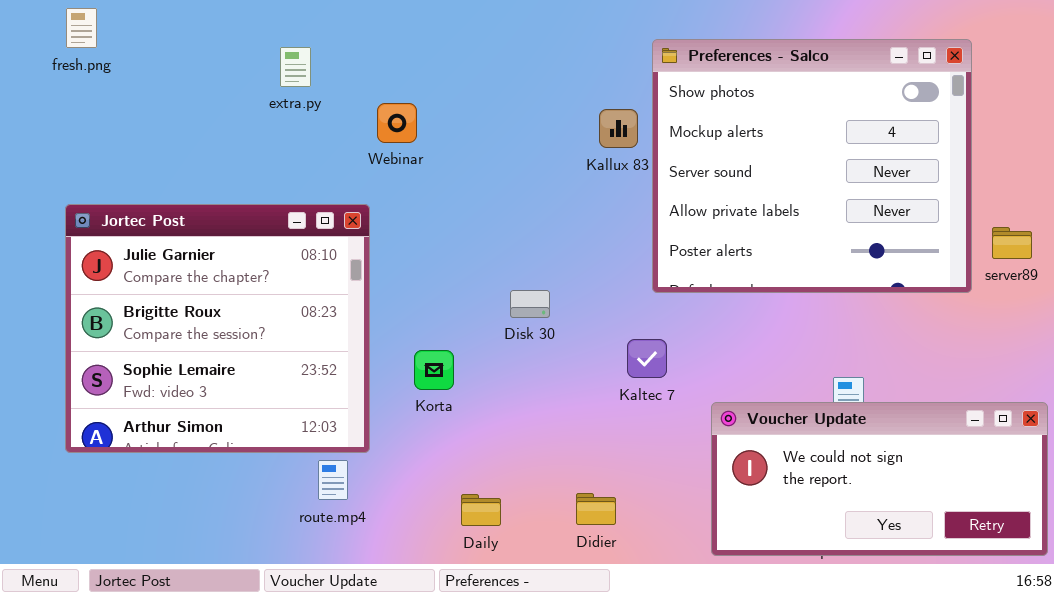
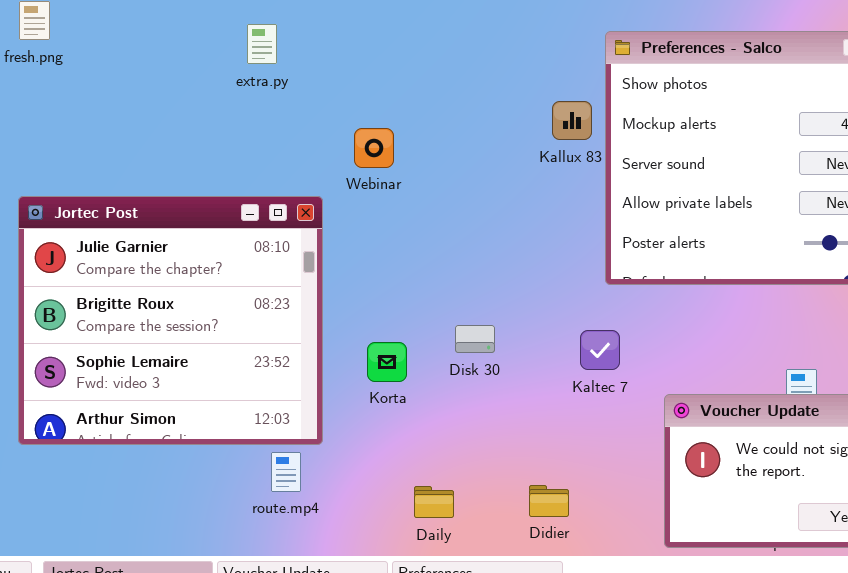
extra.py: [280,47,311,87] -> [247,24,277,64], moved
Webinar: [377,103,417,143] -> [354,128,394,168], moved
Disk 30: [510,290,550,318] -> [455,325,495,353], moved

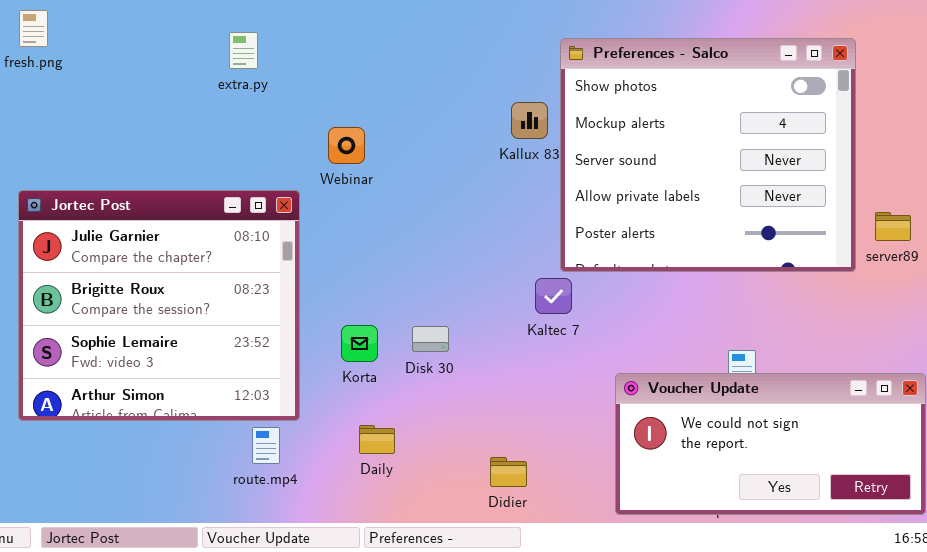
Disk 30: [455,325,495,353] -> [412,326,449,352], moved
Kaltec 7: [580,330,620,370] -> [535,278,572,314], moved
Daily: [414,486,454,518] -> [359,425,395,454], moved

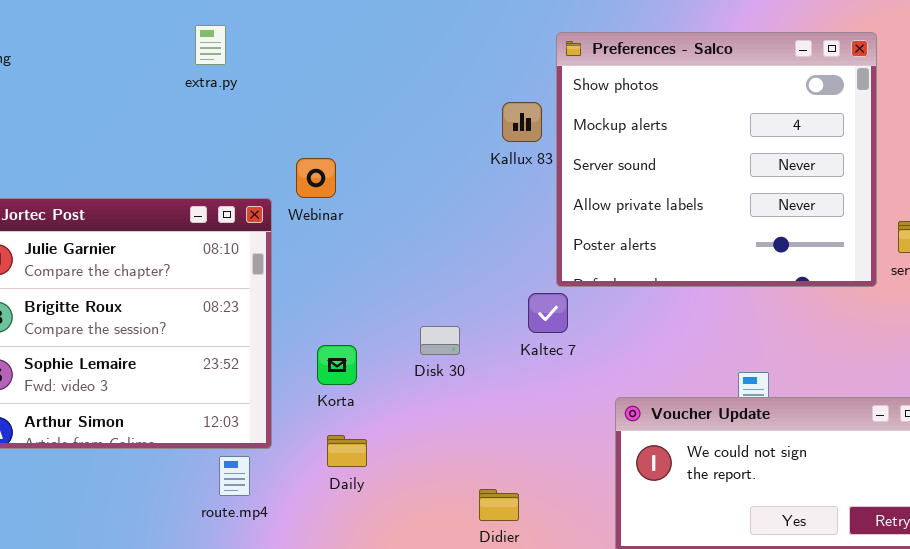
Webinar: [328,127,365,164] -> [296,158,336,198], moved
Disk 30: [412,326,449,352] -> [420,326,460,355], moved
Daily: [359,425,395,454] -> [327,435,367,467], moved

